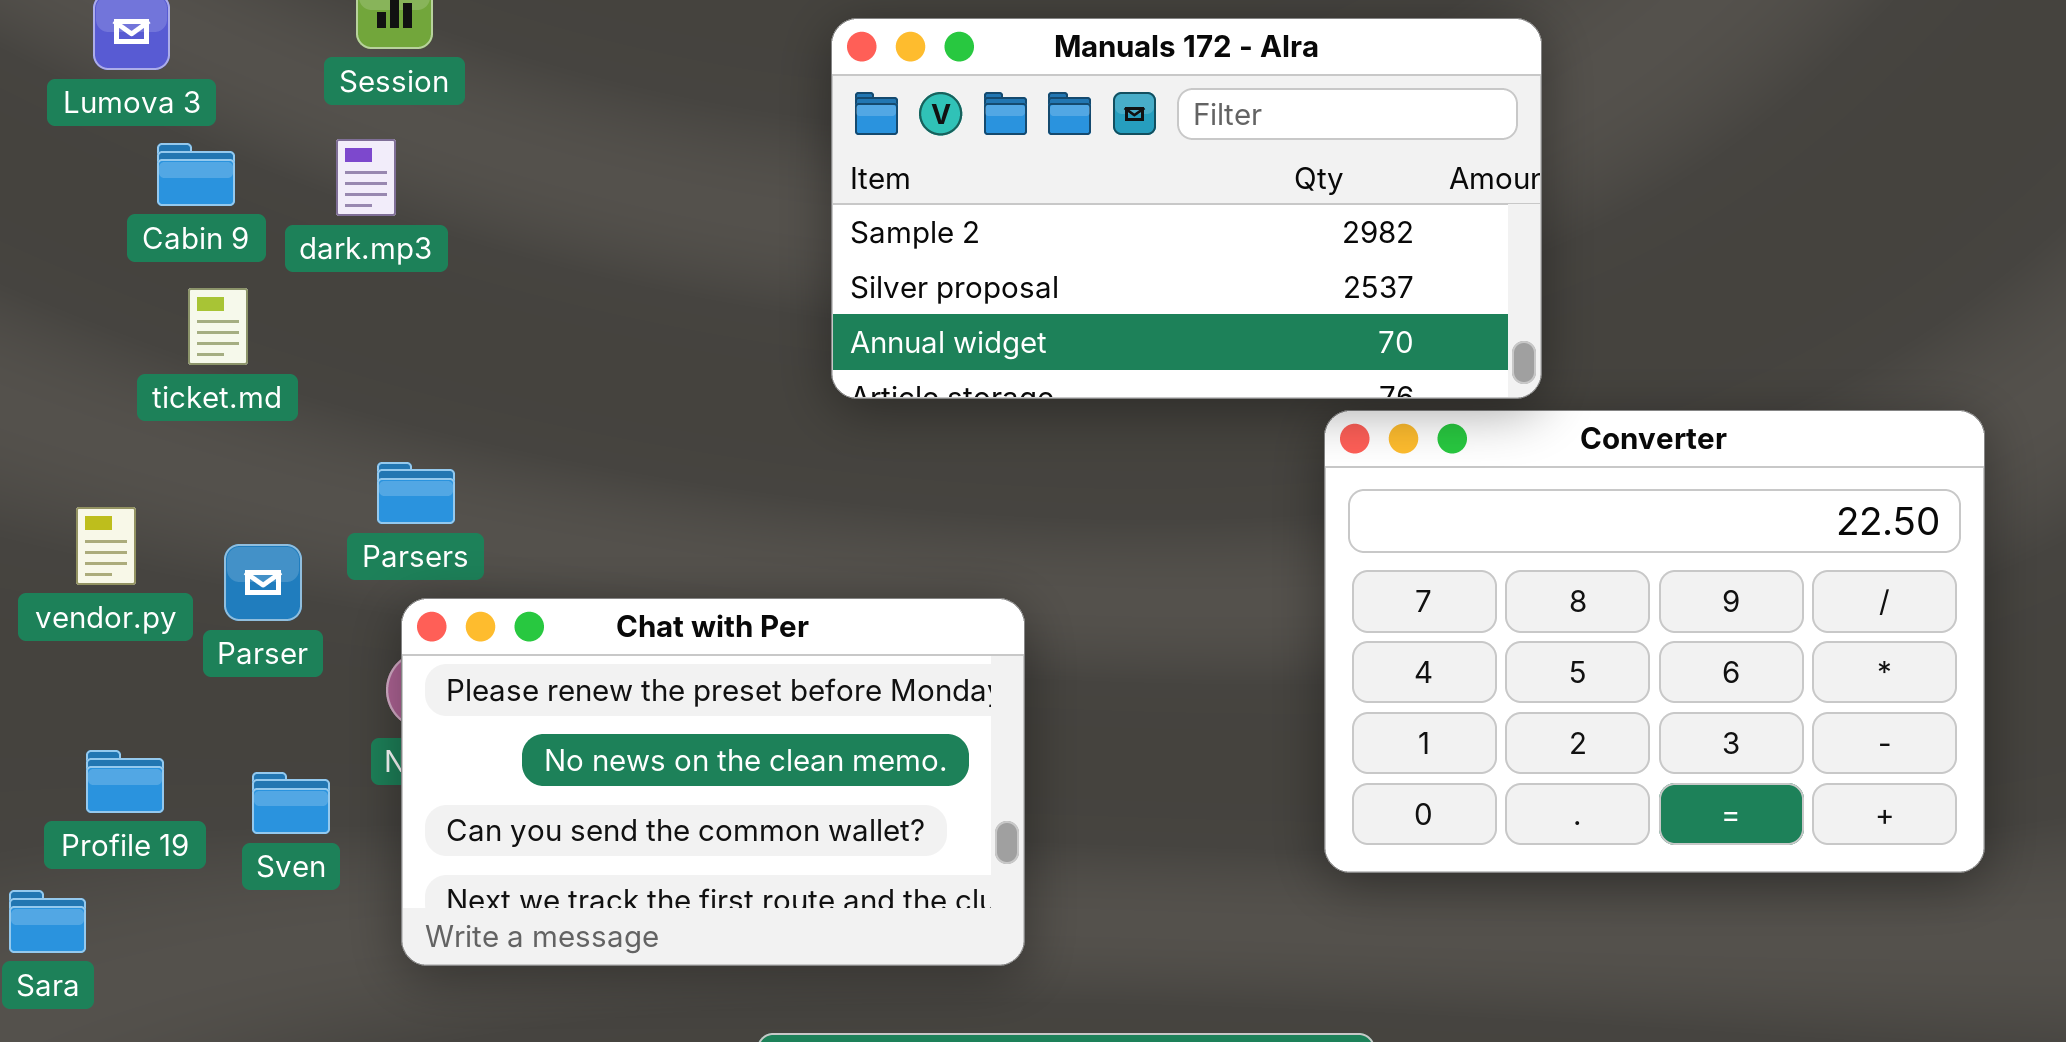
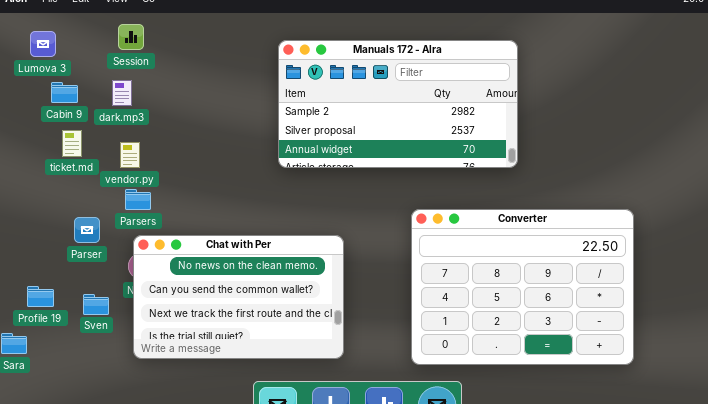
Converter: [1324,410,1985,873] -> [411,209,634,365], moved
vendor.py: [76,507,136,585] -> [120,142,140,168], moved
Chat with Per: [401,598,1025,966] -> [133,235,344,359], scrolled down 1 row

